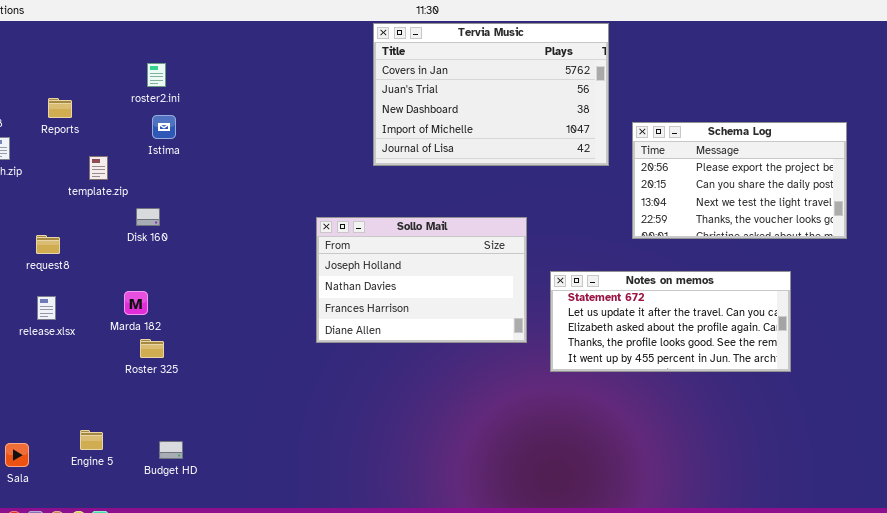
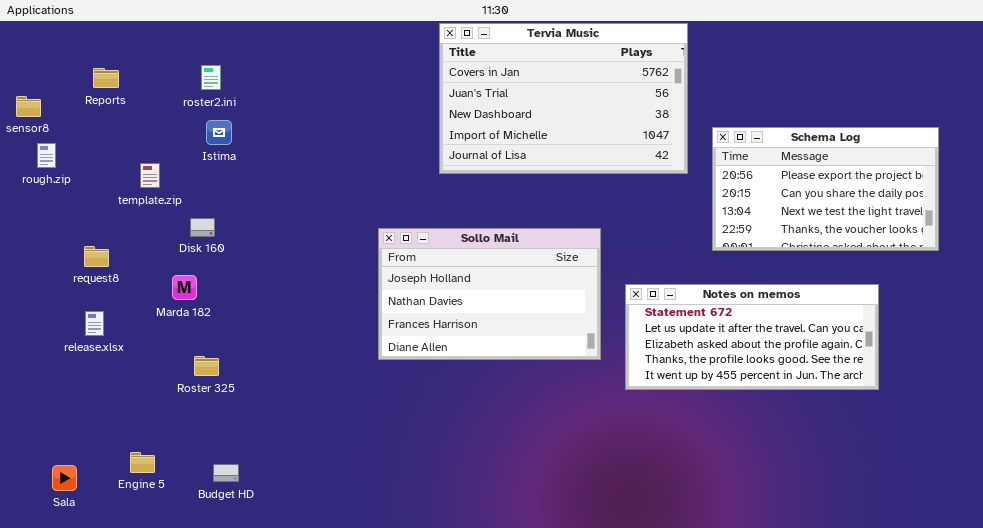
Reports: [48,98,72,118] -> [93,68,119,88], moved
Marda 182: [124,291,148,315] -> [172,275,197,300], moved

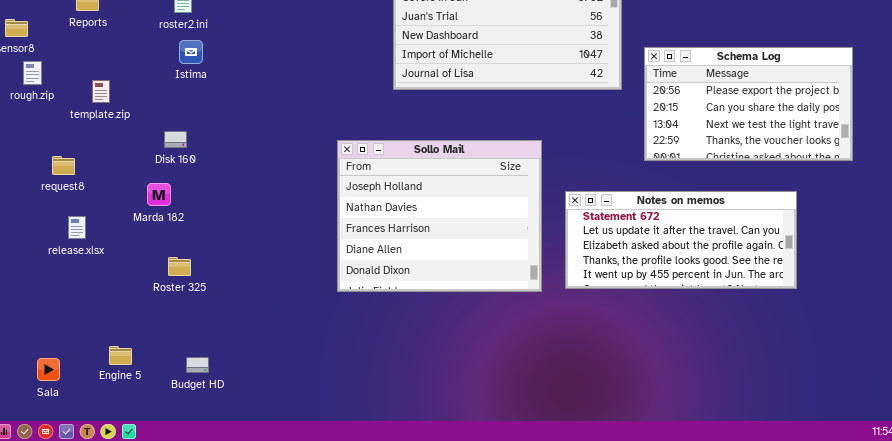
template.zip: [140,163,160,188] -> [92,80,110,103], moved
Sollo Mail: [378,228,601,360] -> [337,140,542,292], resized
request8: [84,246,109,267] -> [52,156,75,175], moved

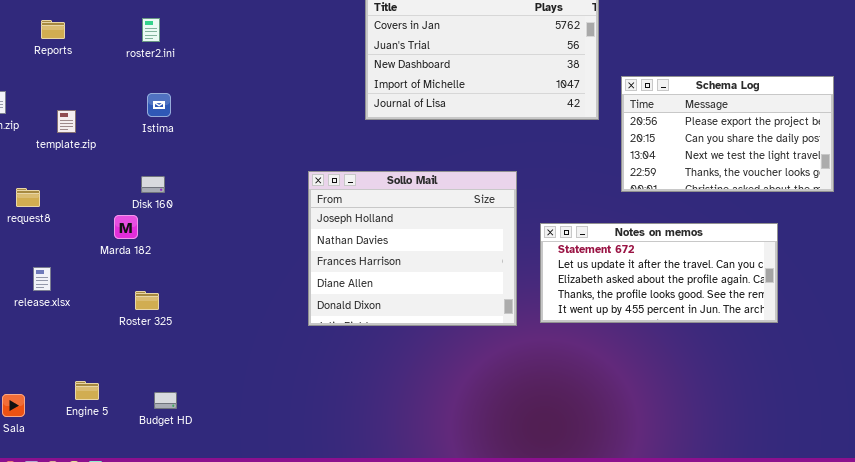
Istima: [179,40,203,64] -> [147,93,171,117], moved
Disk 160: [164,131,187,148] -> [141,176,165,193], moved
release.xlsx: [68,216,86,239] -> [33,267,51,291], moved

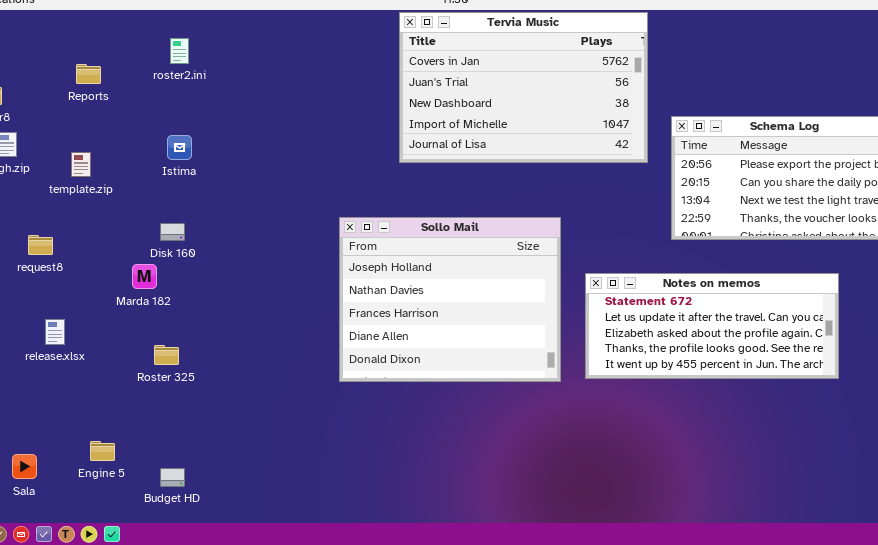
roster2.ini: [142,18,160,42] -> [170,38,189,64], moved
Reports: [41,20,65,39] -> [76,64,101,84], moved
Budget HD: [154,392,177,409] -> [160,468,185,487], moved

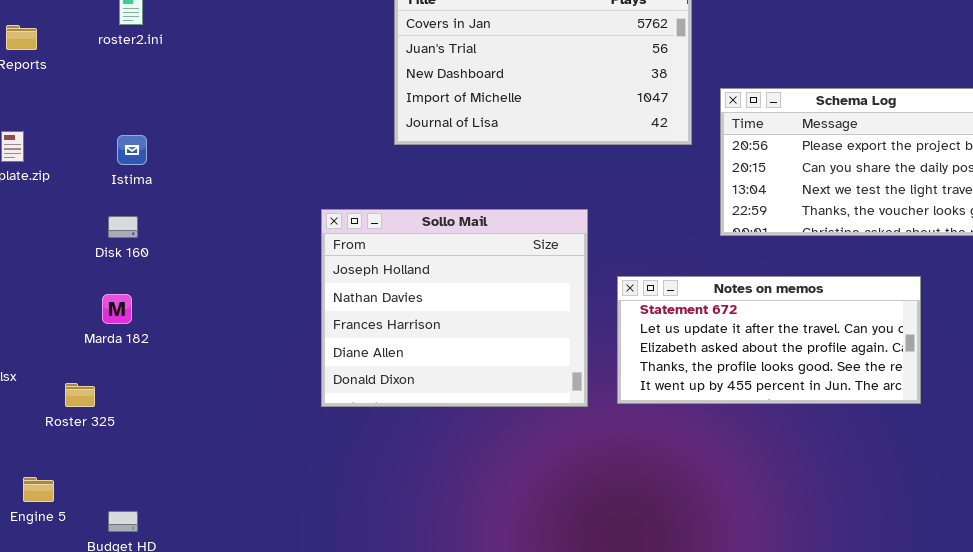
Istima: [167,135,192,160] -> [117,135,147,165], moved
Marda 182: [132,264,157,289] -> [102,294,132,324], moved
Roster 325: [154,345,179,365] -> [65,383,95,407], moved

